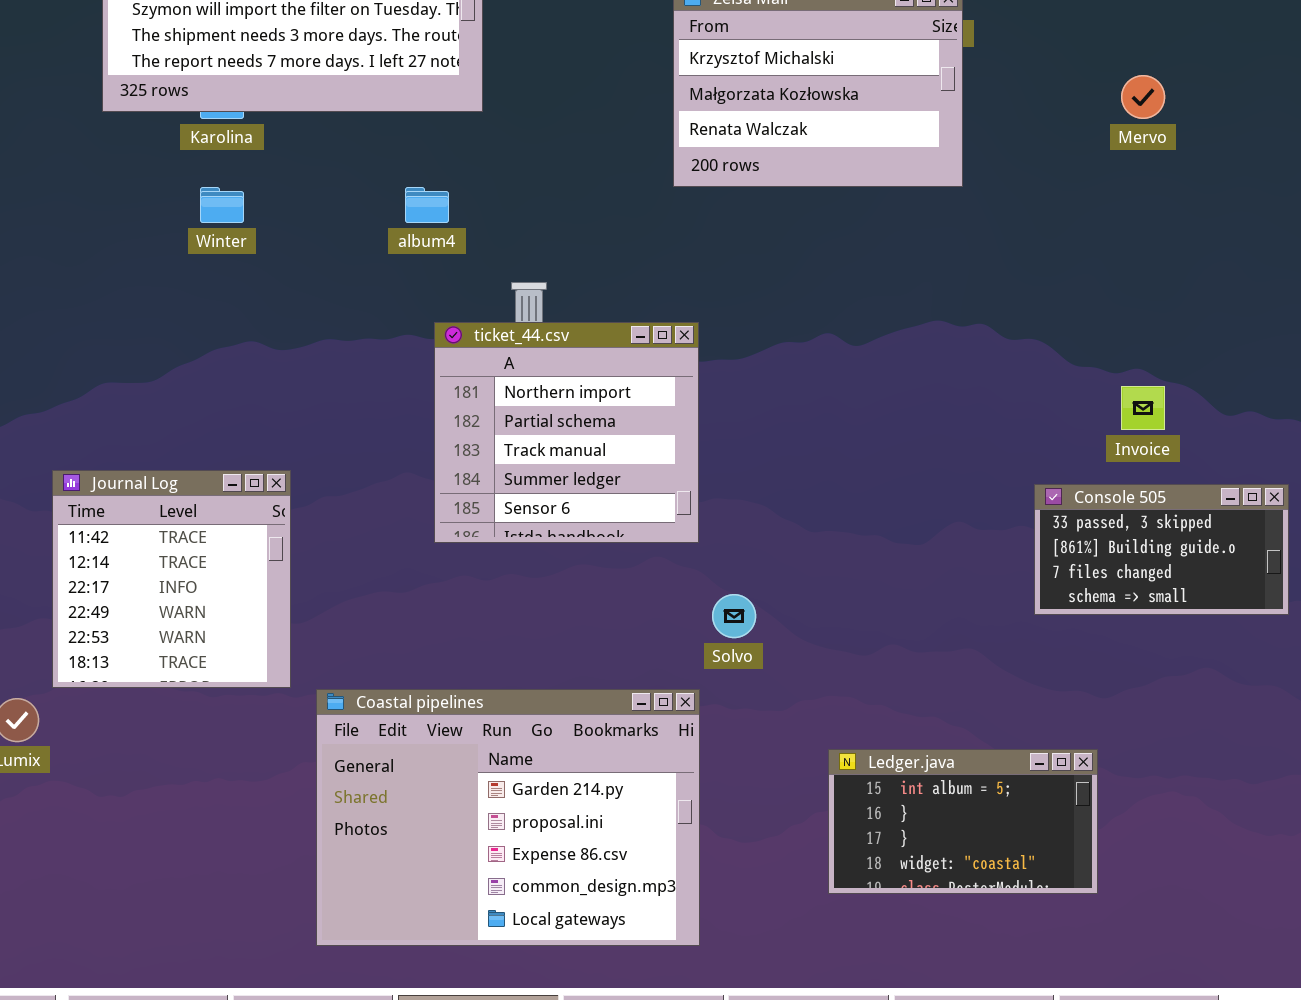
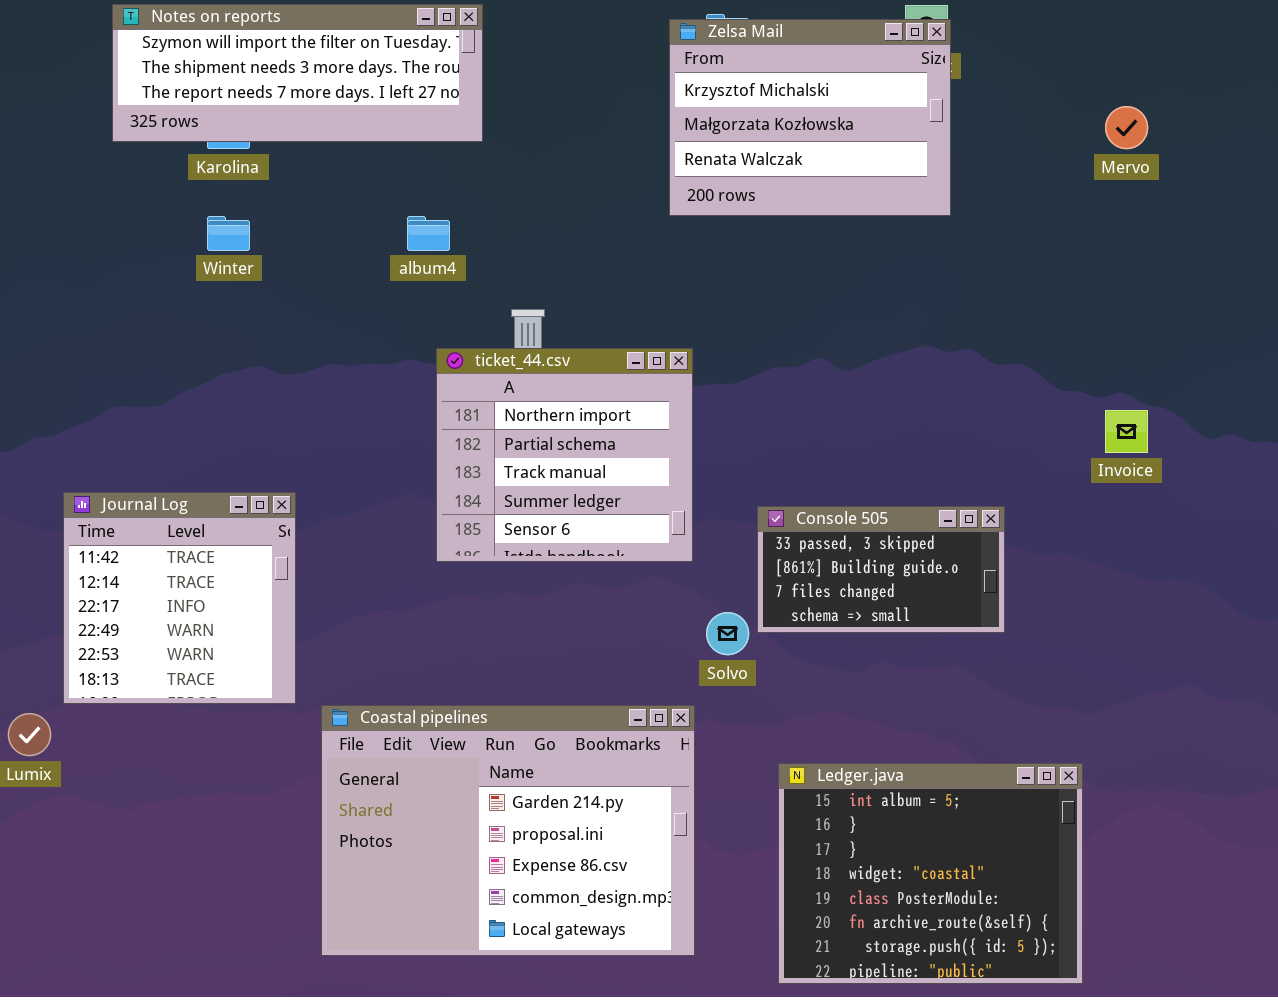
Console 505: [1034,484,1289,615] -> [757,506,1005,633], moved
Ledger.java: [828,749,1098,894] -> [778,763,1083,984], resized

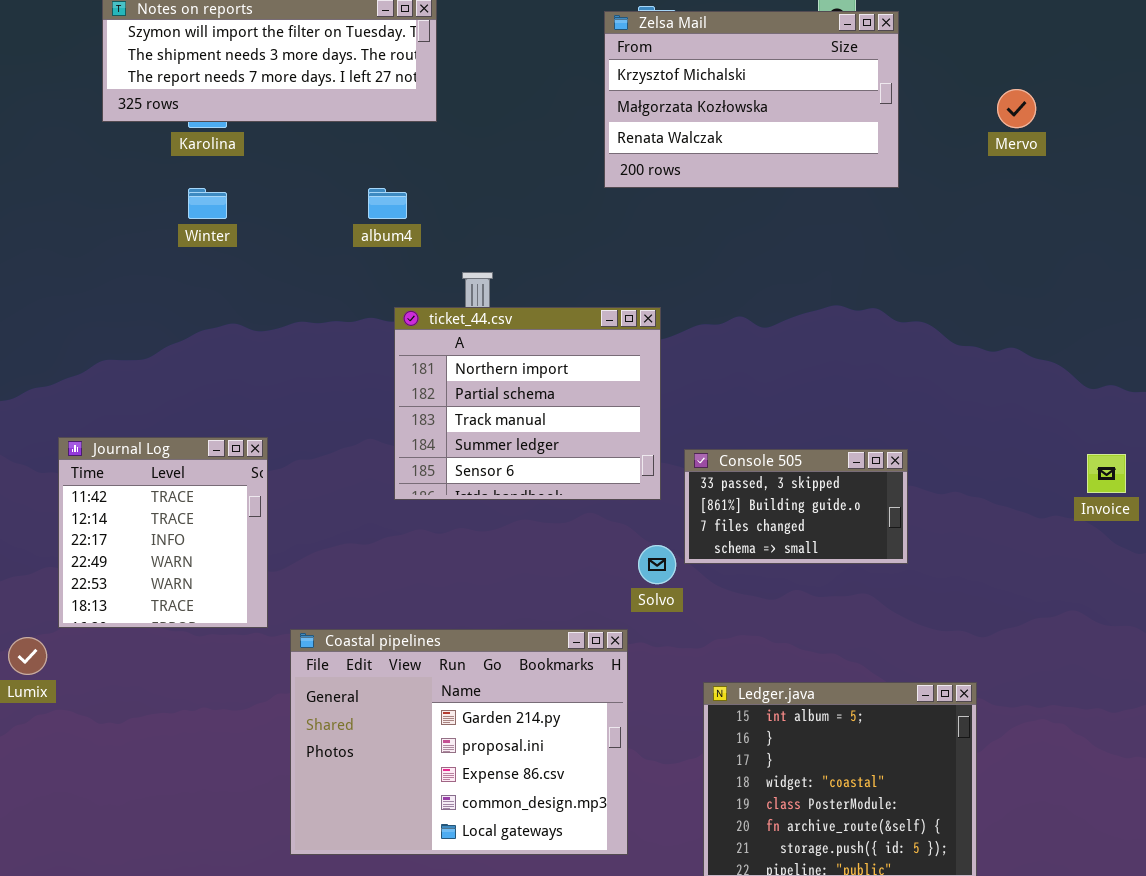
Zelsa Mail: [669,19,951,216] -> [604,11,899,188], resized
ticket_44.csv: [436,348,693,562] -> [394,307,661,500], resized
Invoice: [1105,410,1148,453] -> [1087,454,1126,493], moved

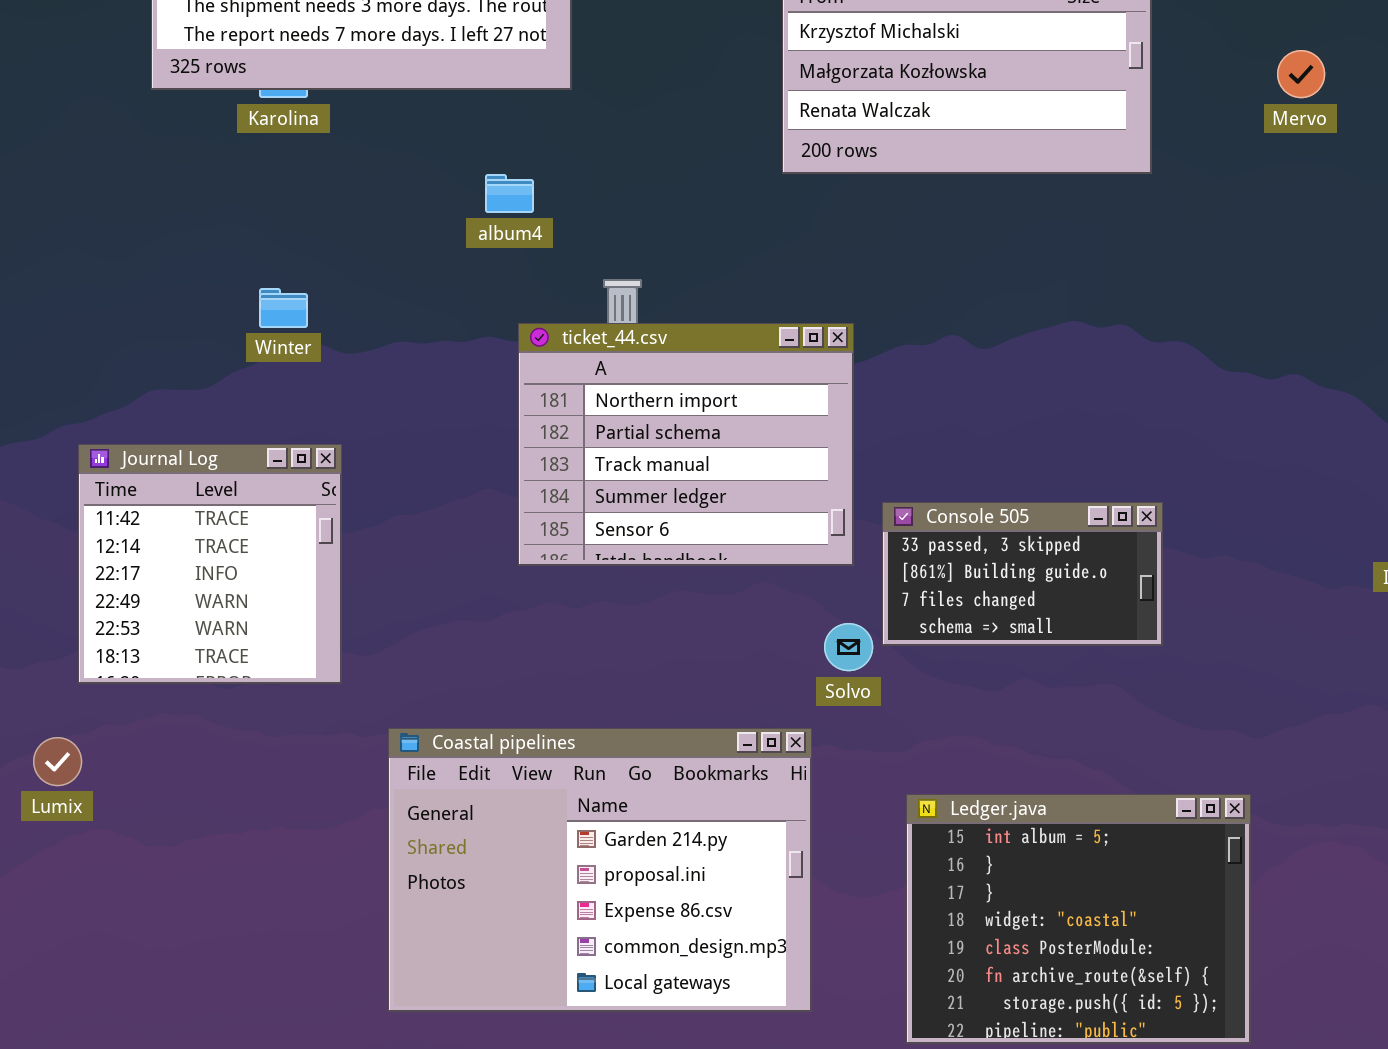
Winter: [188,188,227,219] -> [259,288,308,328], moved
Journal Log: [58,437,268,628] -> [78,444,342,684], moved

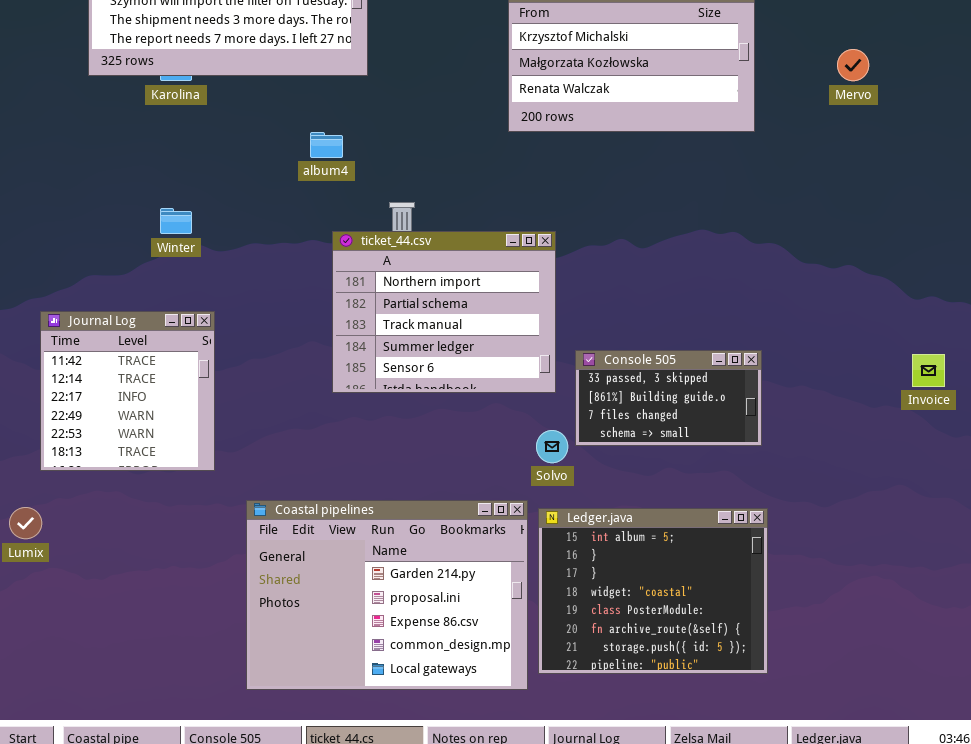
Ledger.java: [906,794,1251,1044] -> [538,508,768,674], moved

